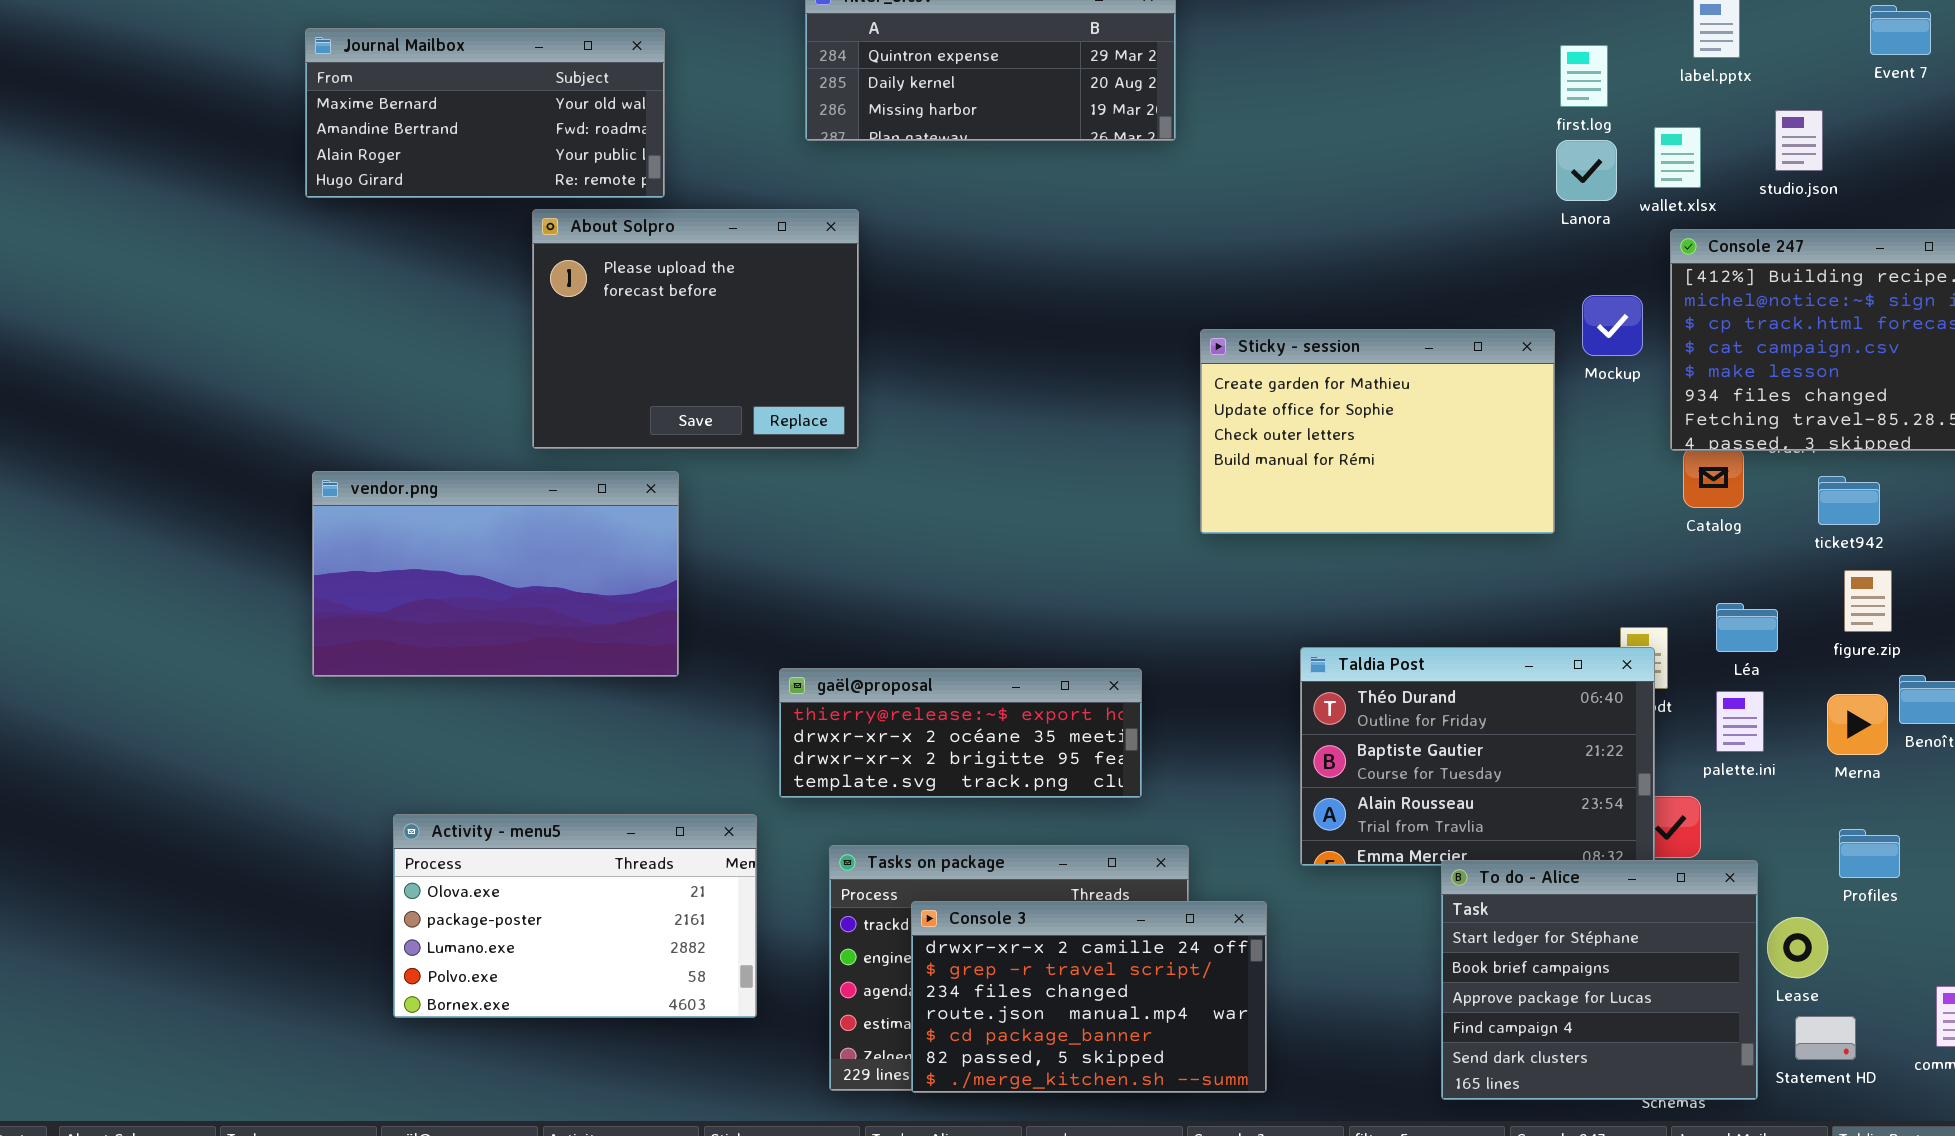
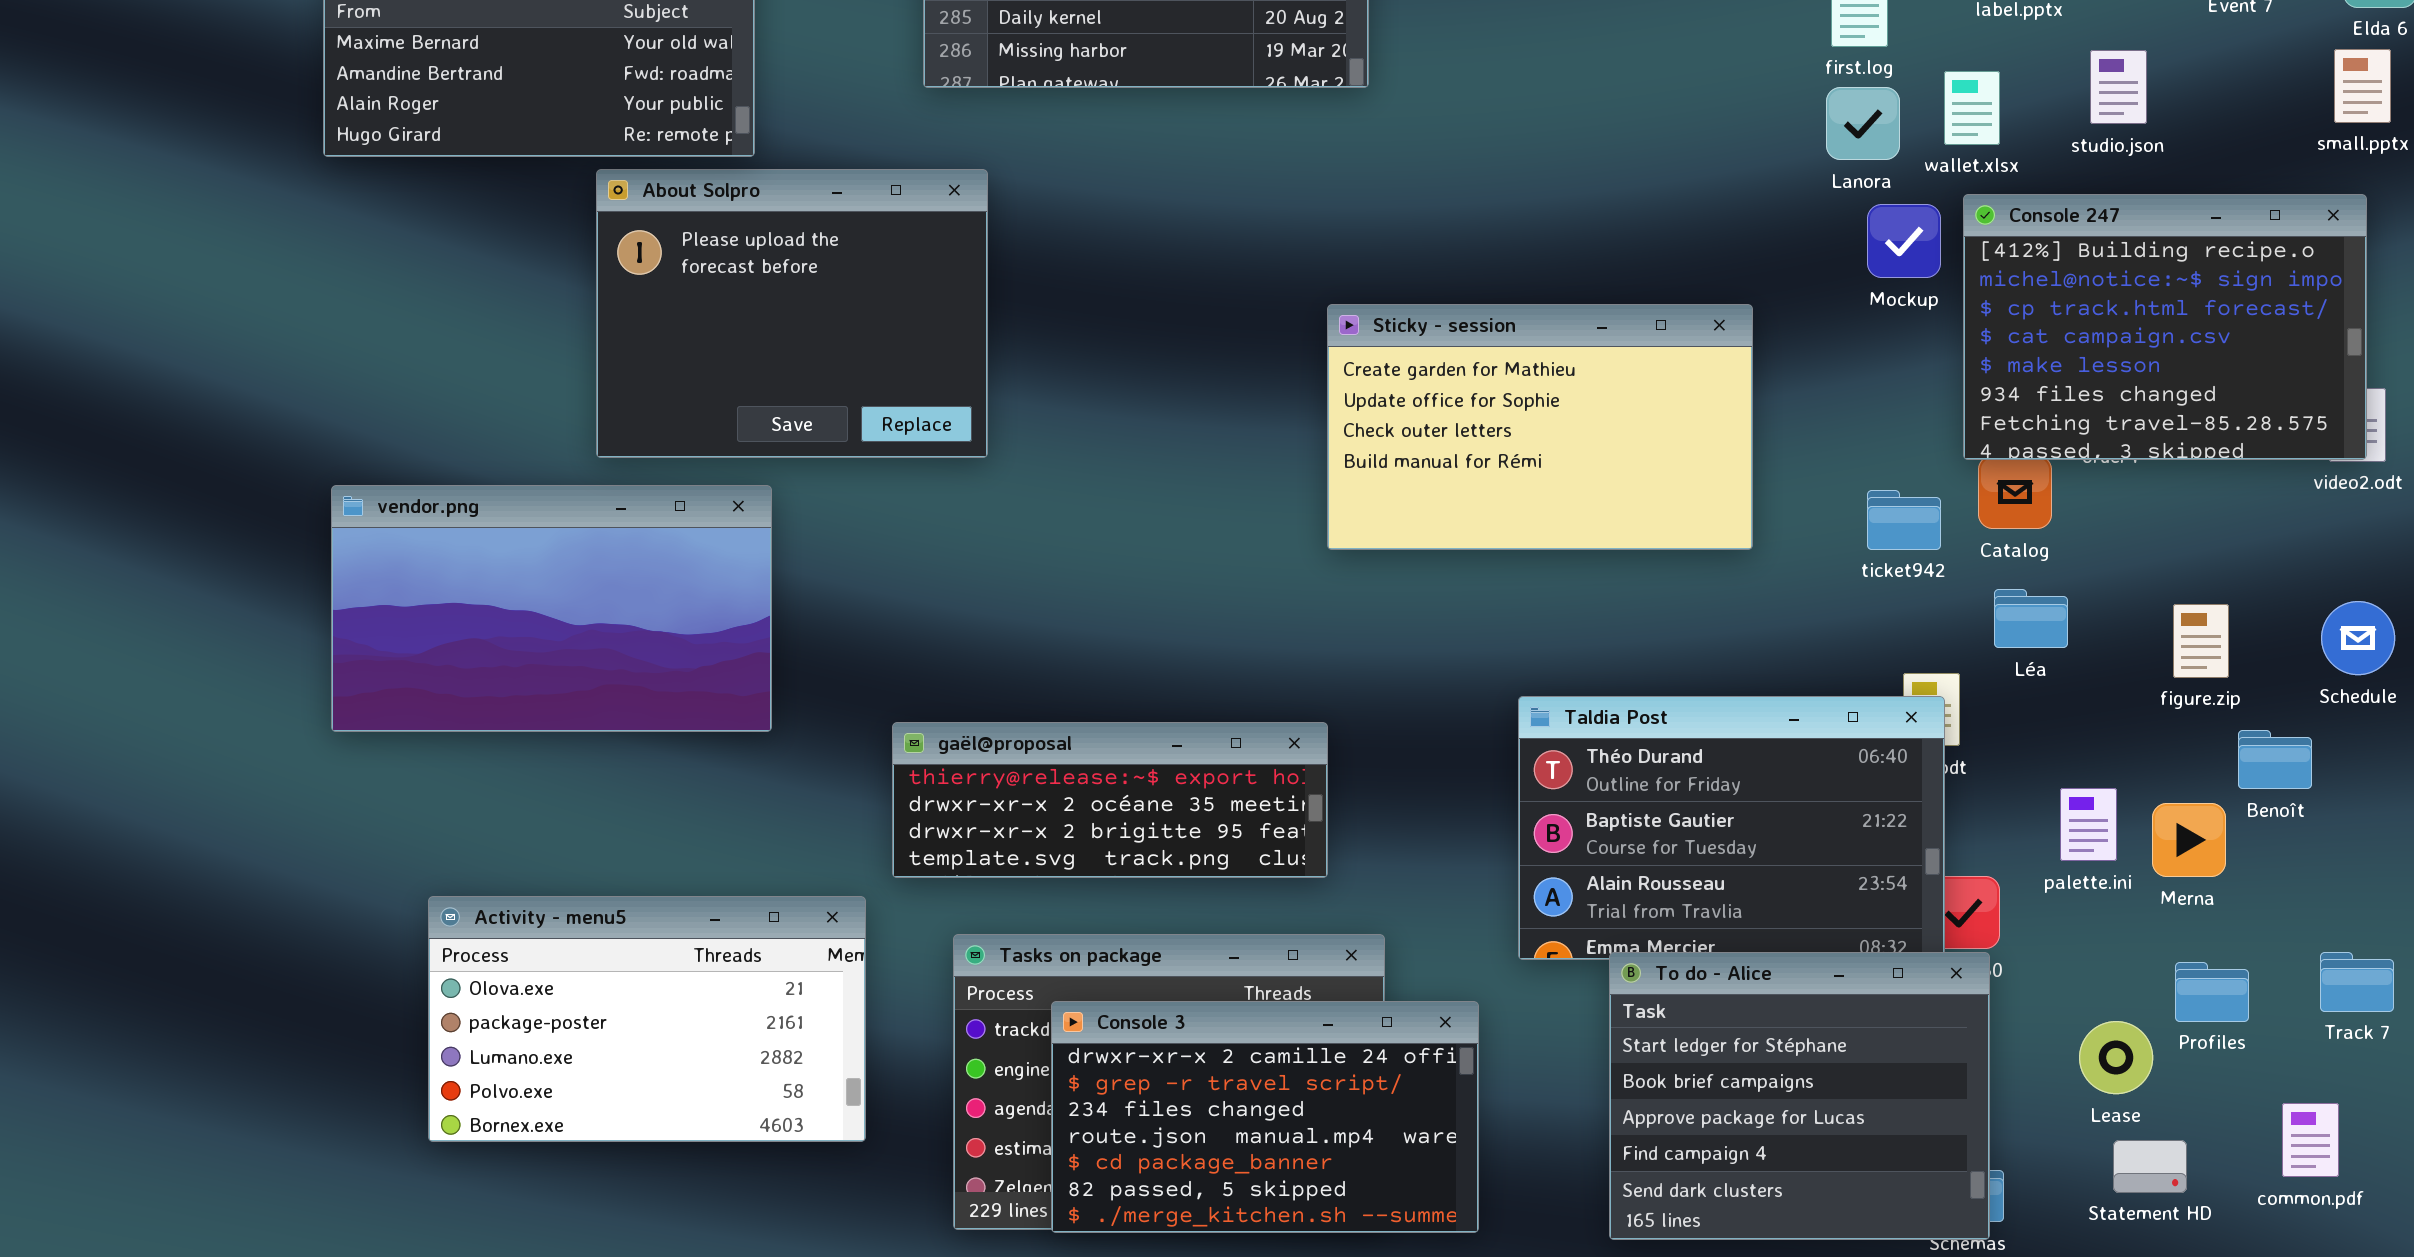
Mockup: [1582,295,1643,356] -> [1867,204,1941,278], moved
Sticky - session: [1200,329,1555,534] -> [1327,304,1753,550], moved
ticket942: [1818,476,1880,525] -> [1867,490,1941,550], moved
Léa: [1716,603,1778,652] -> [1994,589,2068,648], moved
palette.ini: [1716,691,1764,752] -> [2060,788,2117,861], moved
Merna: [1827,694,1888,755] -> [2152,803,2226,877], moved
Profiles: [1839,829,1900,878] -> [2175,962,2249,1022], moved
To do - Alice: [1441,860,1758,1100] -> [1609,952,1990,1240], moved

